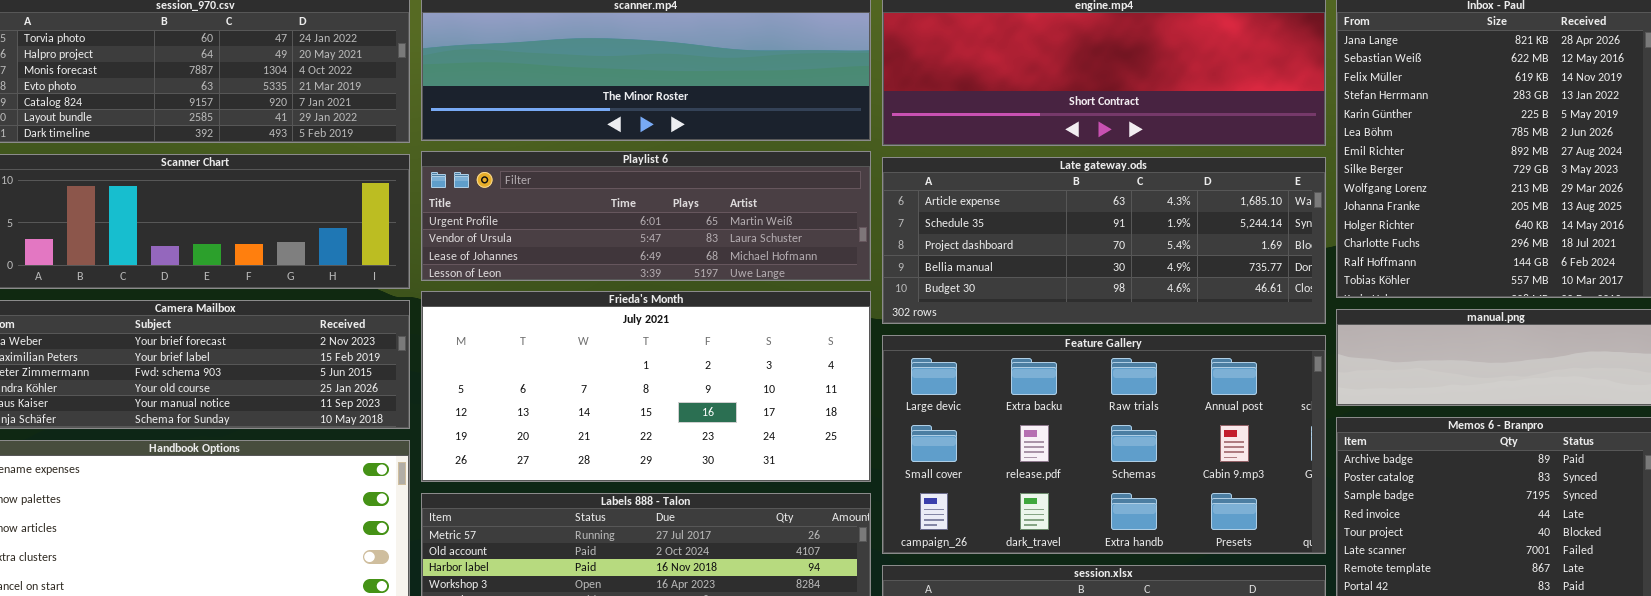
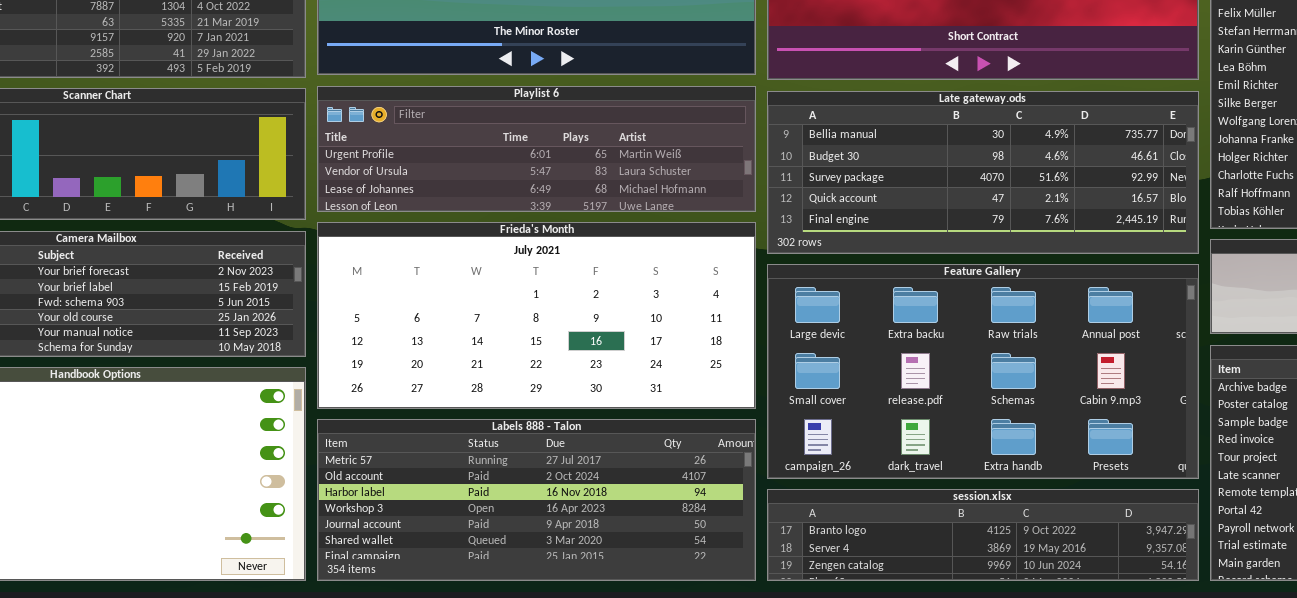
Late gateway.ods: [882,157,1326,324] -> [767,91,1199,254], scrolled down 3 rows

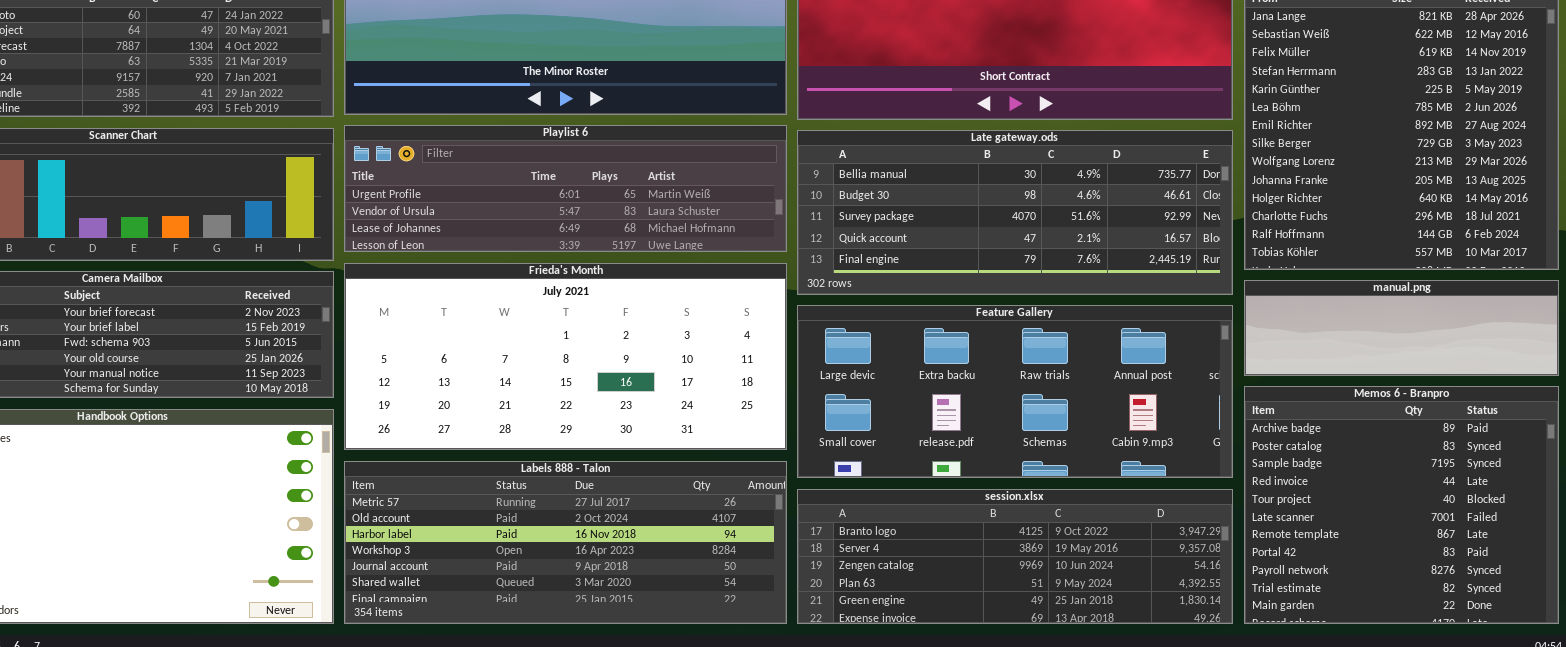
Feature Gallery: [767,264,1199,479] -> [797,305,1233,478], resized
session.xlsx: [767,489,1199,581] -> [797,489,1233,624], resized

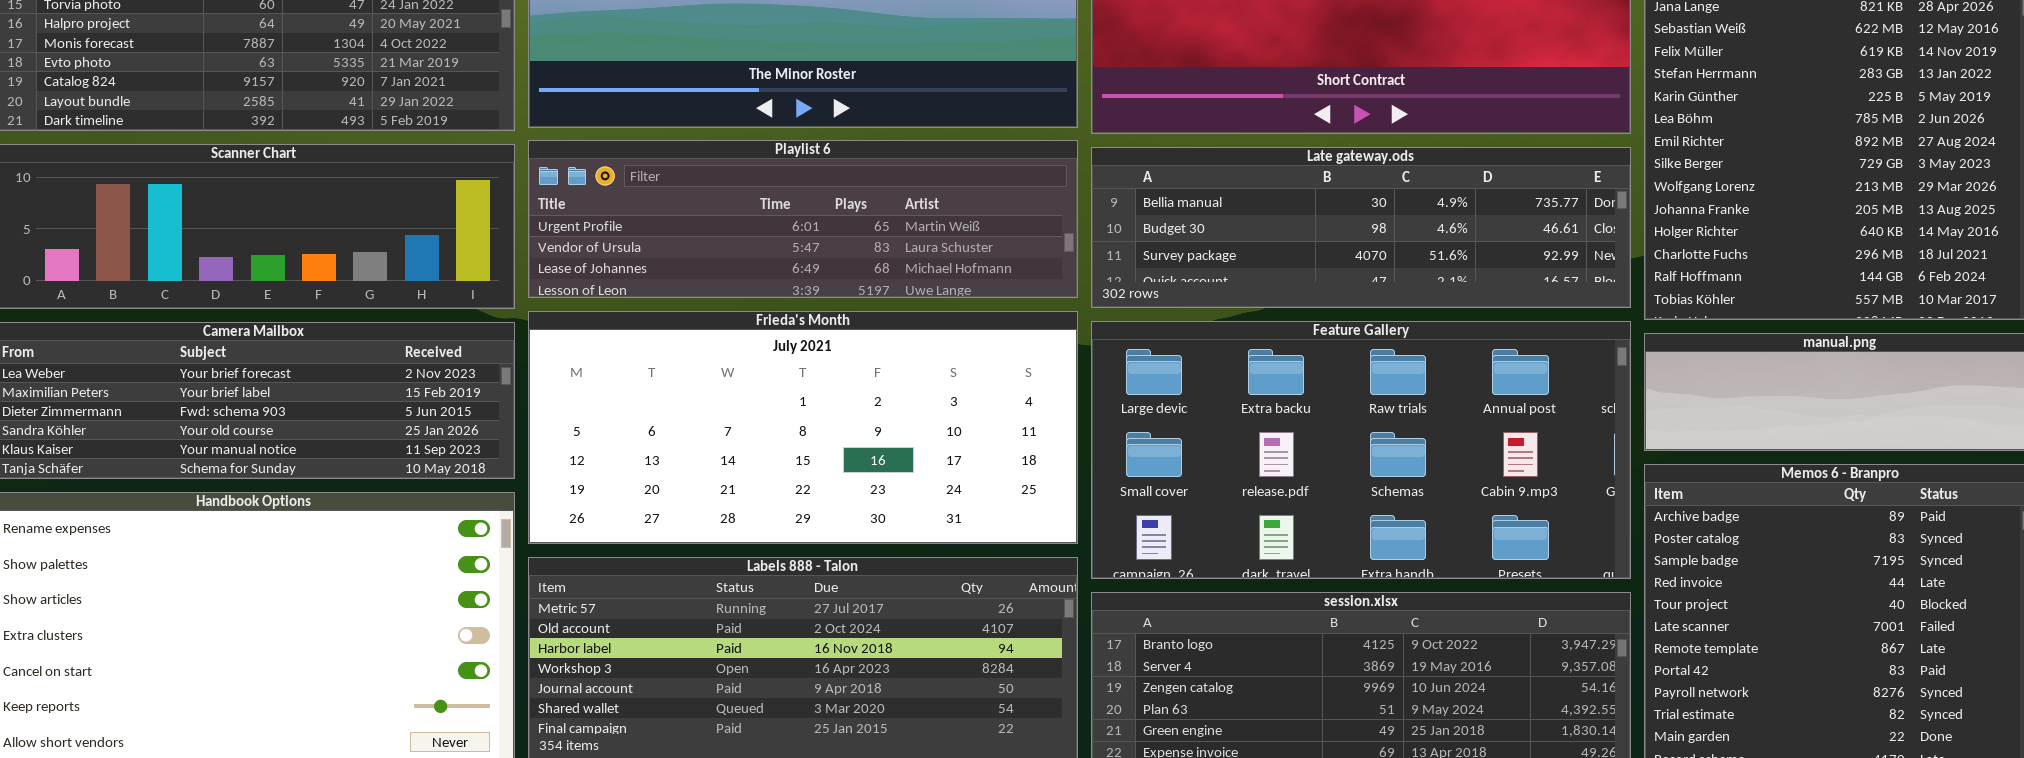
Late gateway.ods: [797,130,1233,295] -> [1091,147,1631,308], resized
Feature Gallery: [797,305,1233,478] -> [1091,321,1631,579], resized

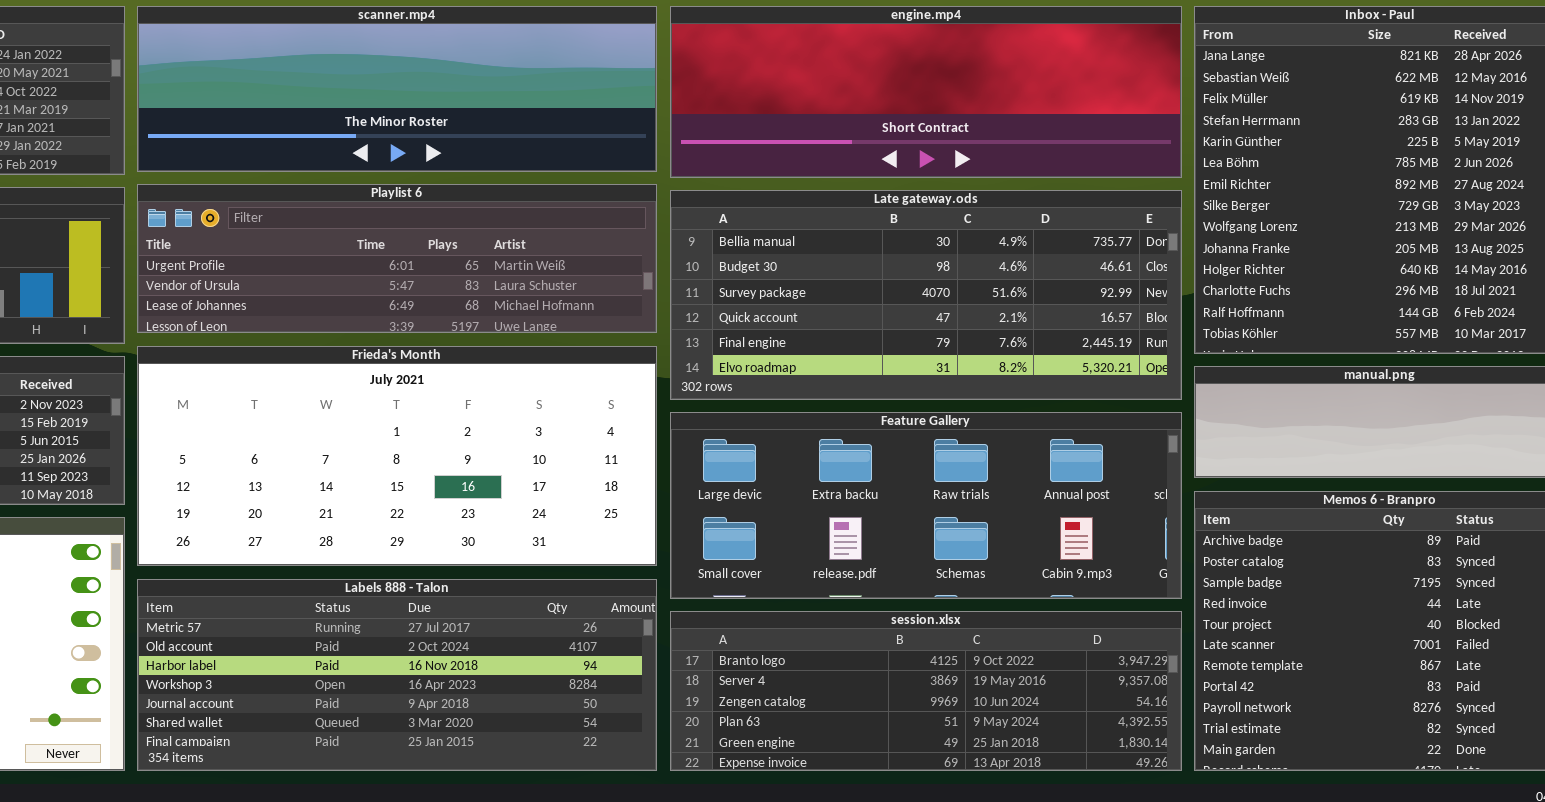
Late gateway.ods: [1091,147,1631,308] -> [670,190,1182,400], resized
Feature Gallery: [1091,321,1631,579] -> [670,412,1182,599], resized

